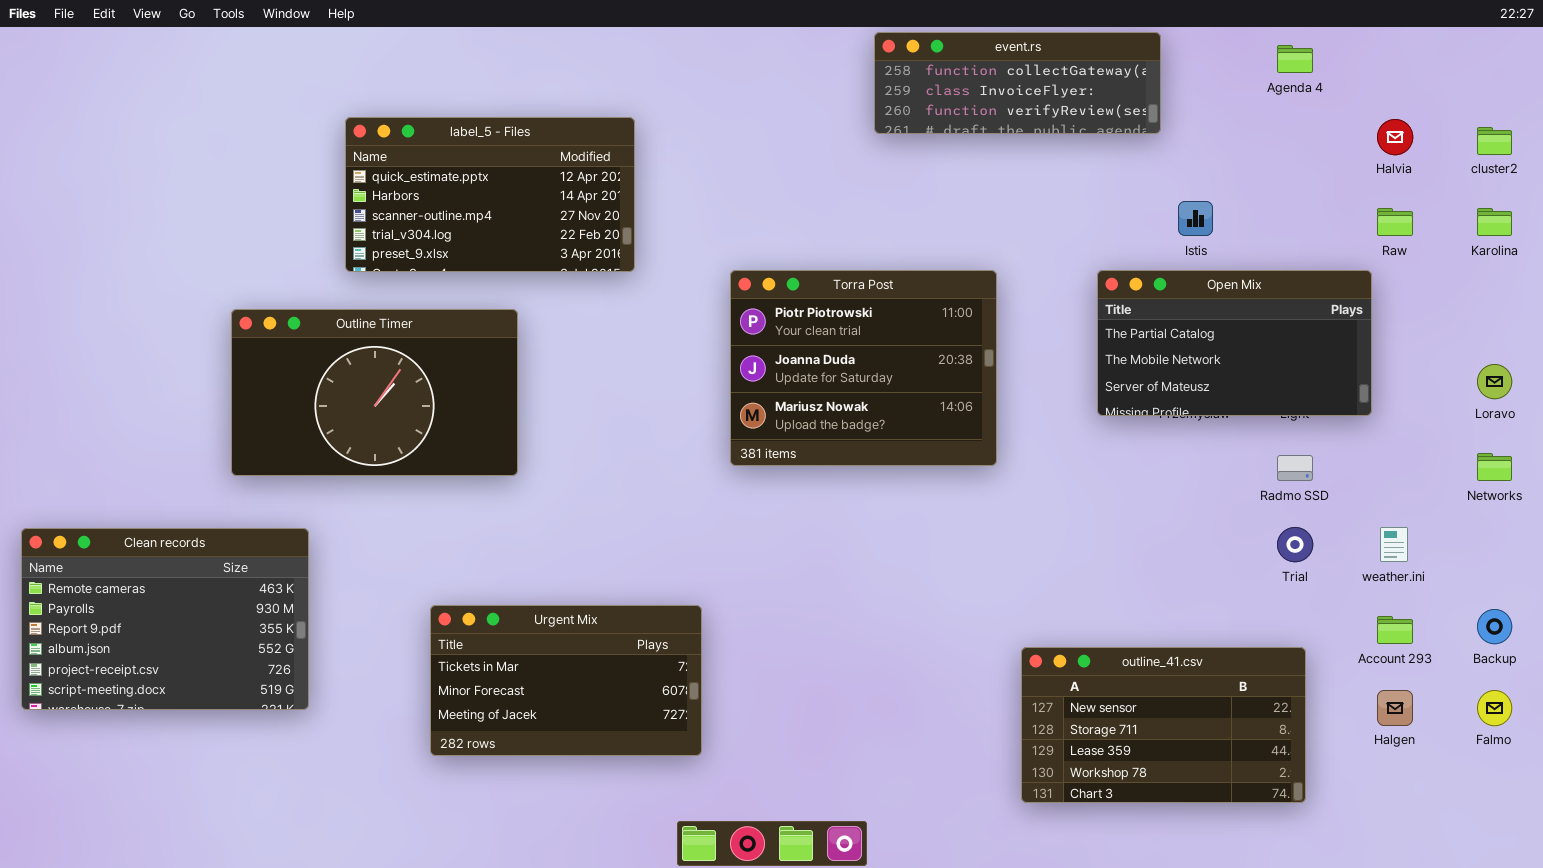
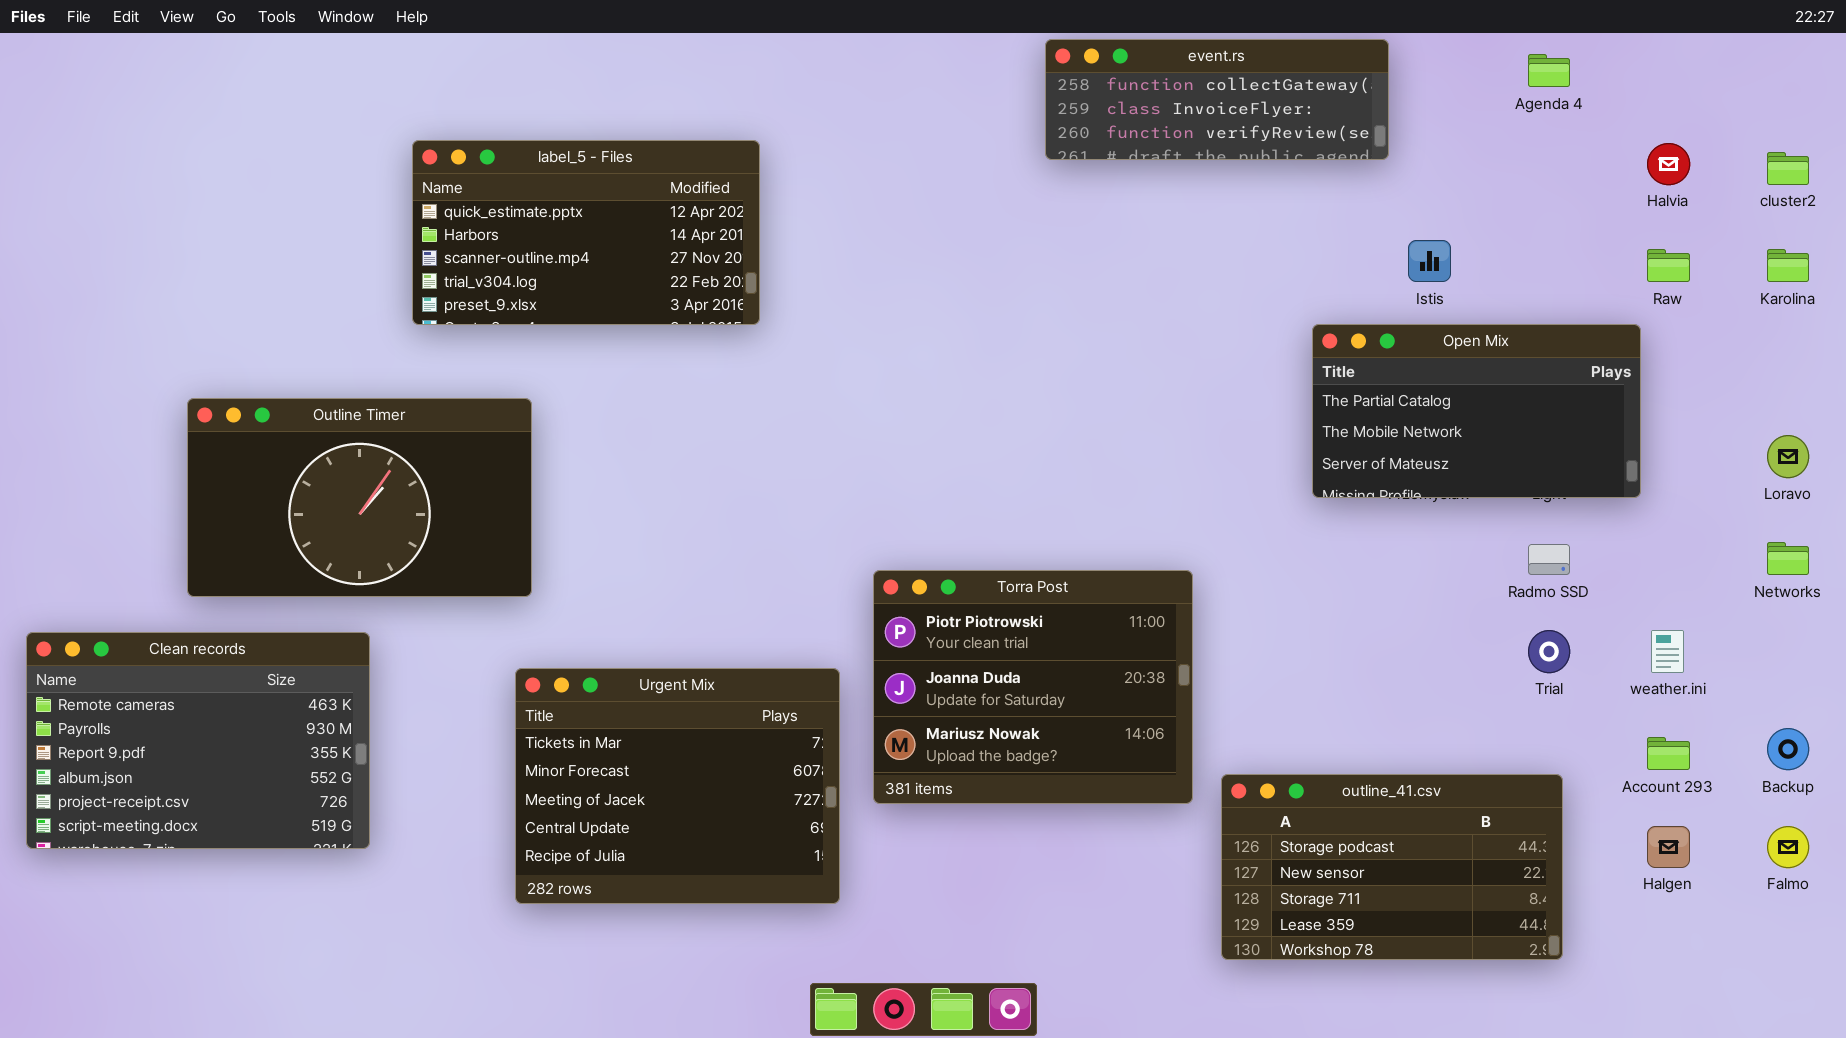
Torra Post: [730,270,997,466] -> [873,570,1193,804], moved
Outline Timer: [231,309,518,476] -> [187,398,532,597], moved
Urgent Mix: [430,605,702,756] -> [515,668,840,904], resized
outline_41.csv: [1021,647,1306,803] -> [1221,774,1563,960], scrolled up 1 row

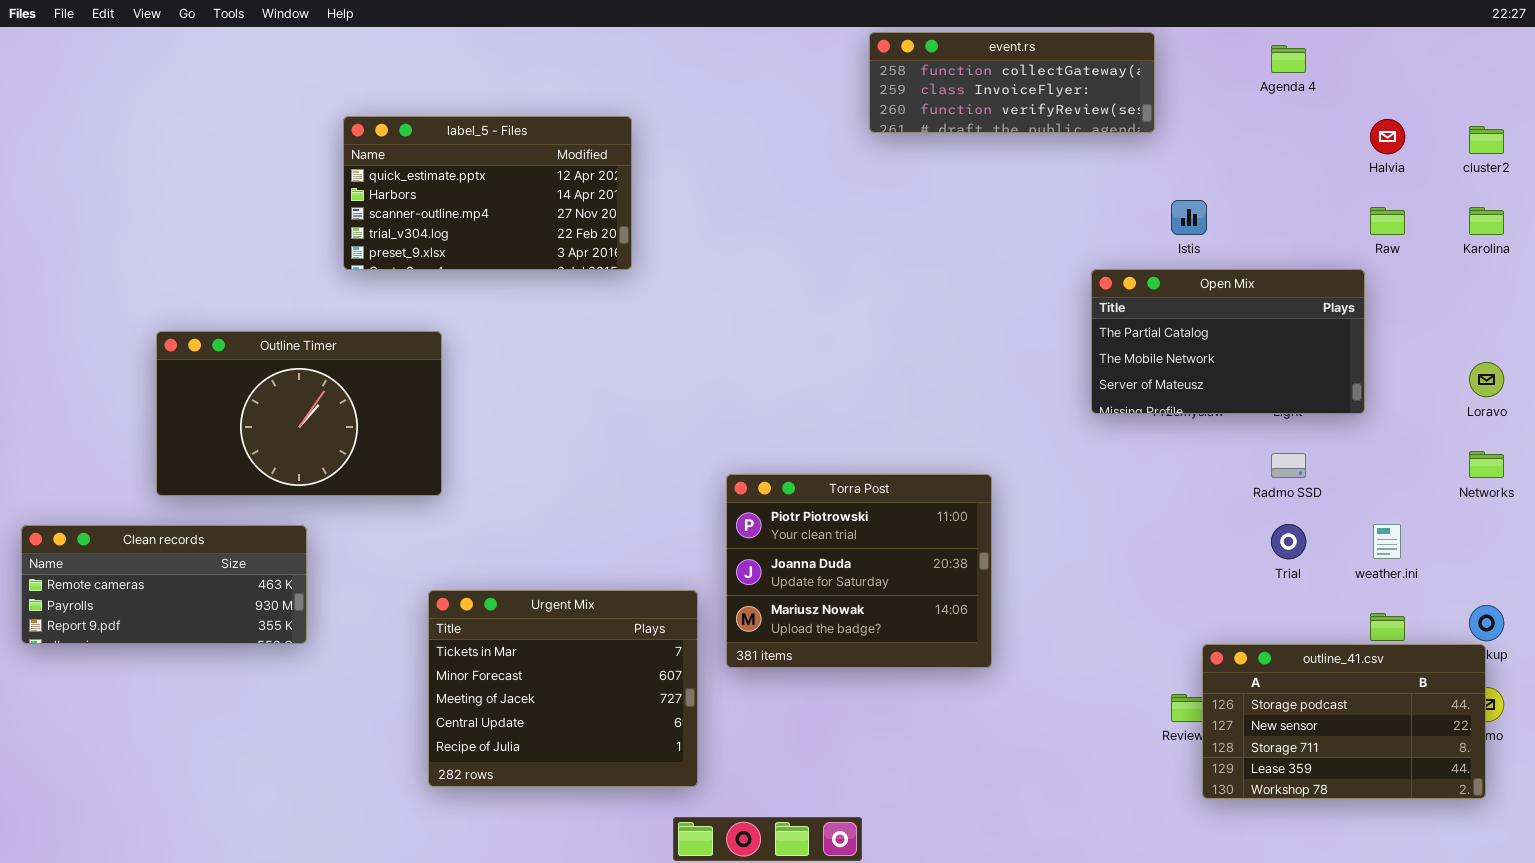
Clean records: [26,632,370,849] -> [21,525,307,644], resized
Urgent Mix: [515,668,840,904] -> [428,590,698,787], moved
outline_41.csv: [1221,774,1563,960] -> [1202,644,1486,799], moved

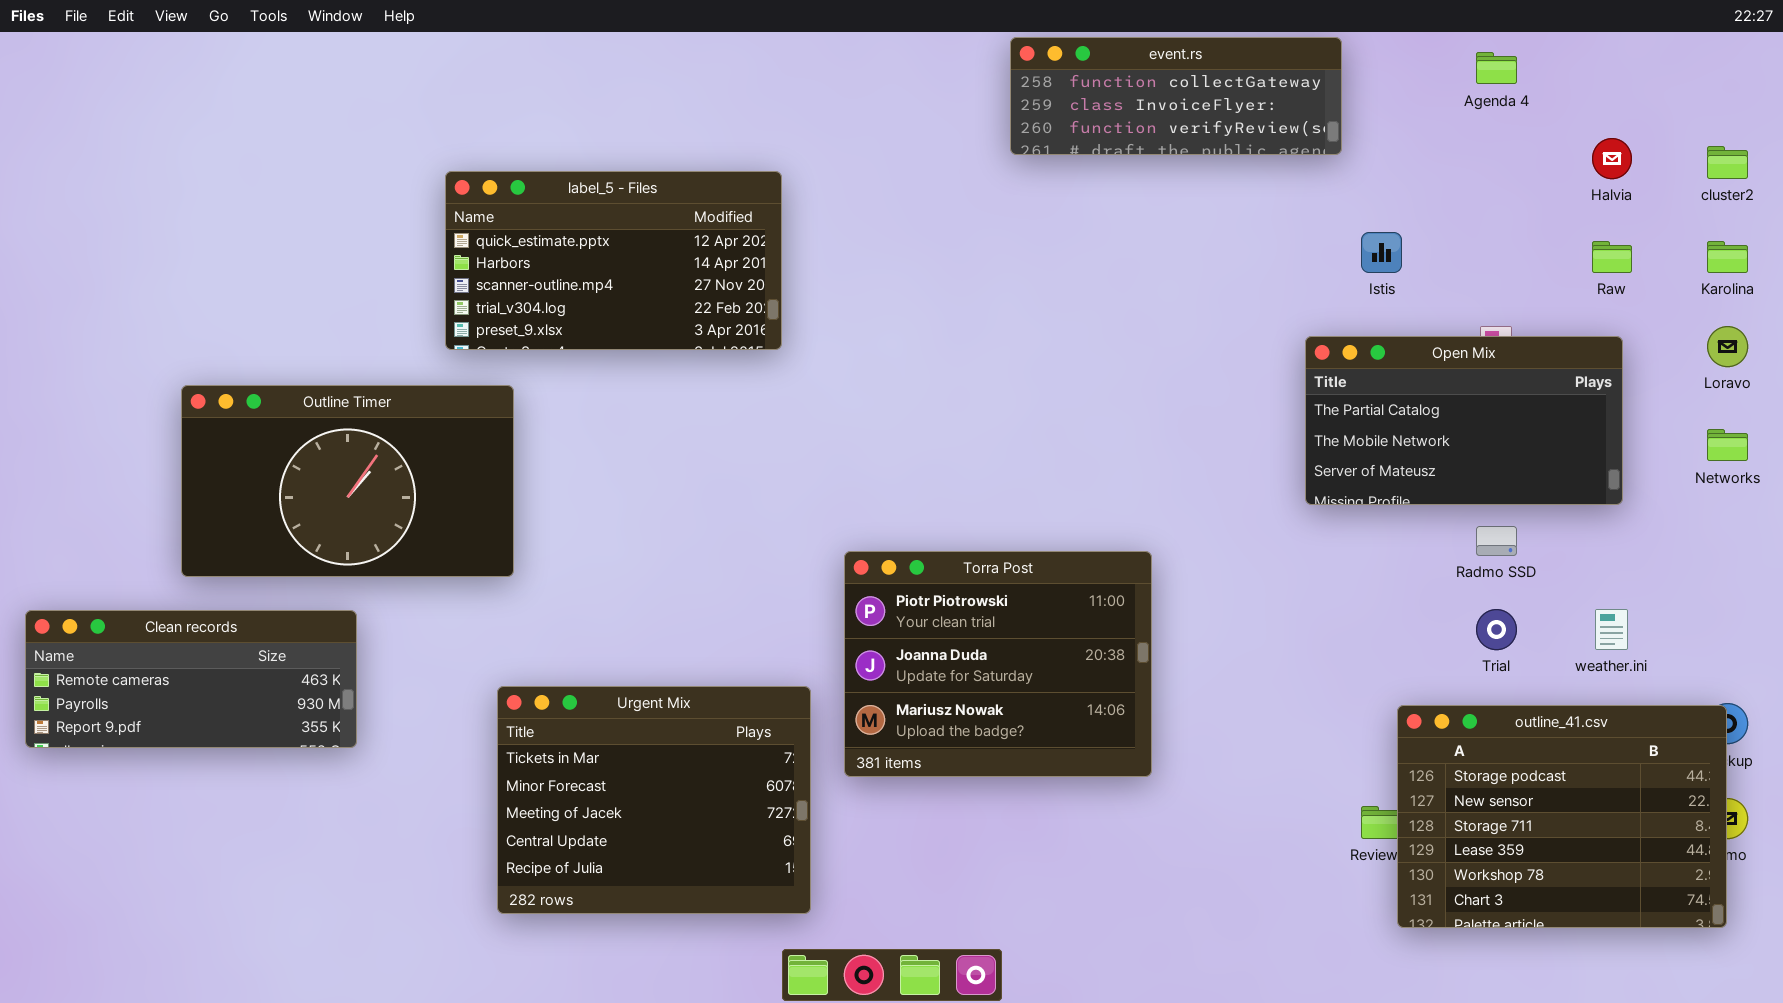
label_5 - Files: [343,116,632,270] -> [445,171,782,350], moved
Open Mix: [1091,269,1365,414] -> [1305,336,1623,505], moved
Loravo: [1469,362,1504,397] -> [1707,326,1748,367], moved
Networks: [1469,451,1504,478] -> [1707,429,1748,461], moved
outline_41.csv: [1202,644,1486,799] -> [1397,705,1727,928], resized

